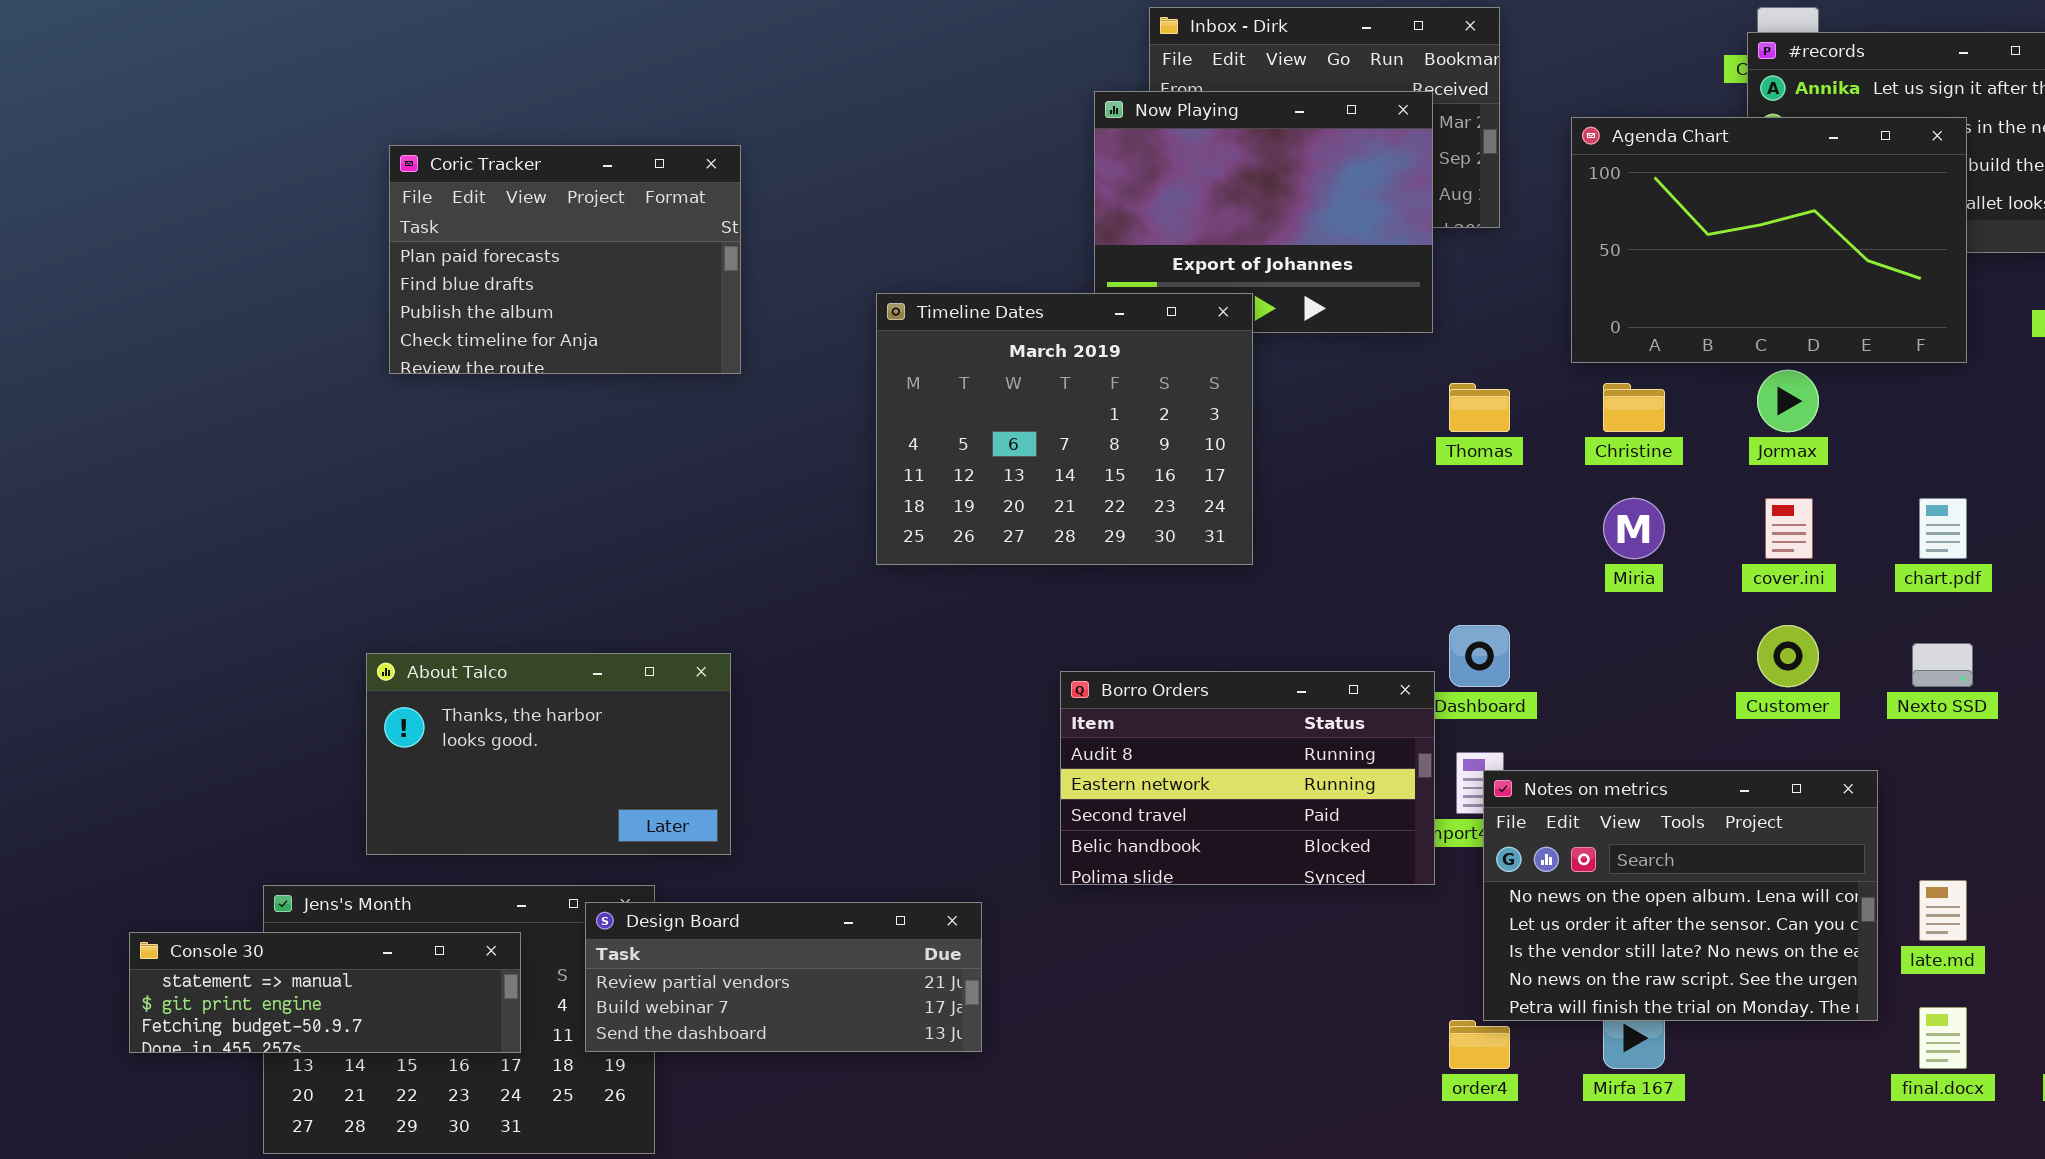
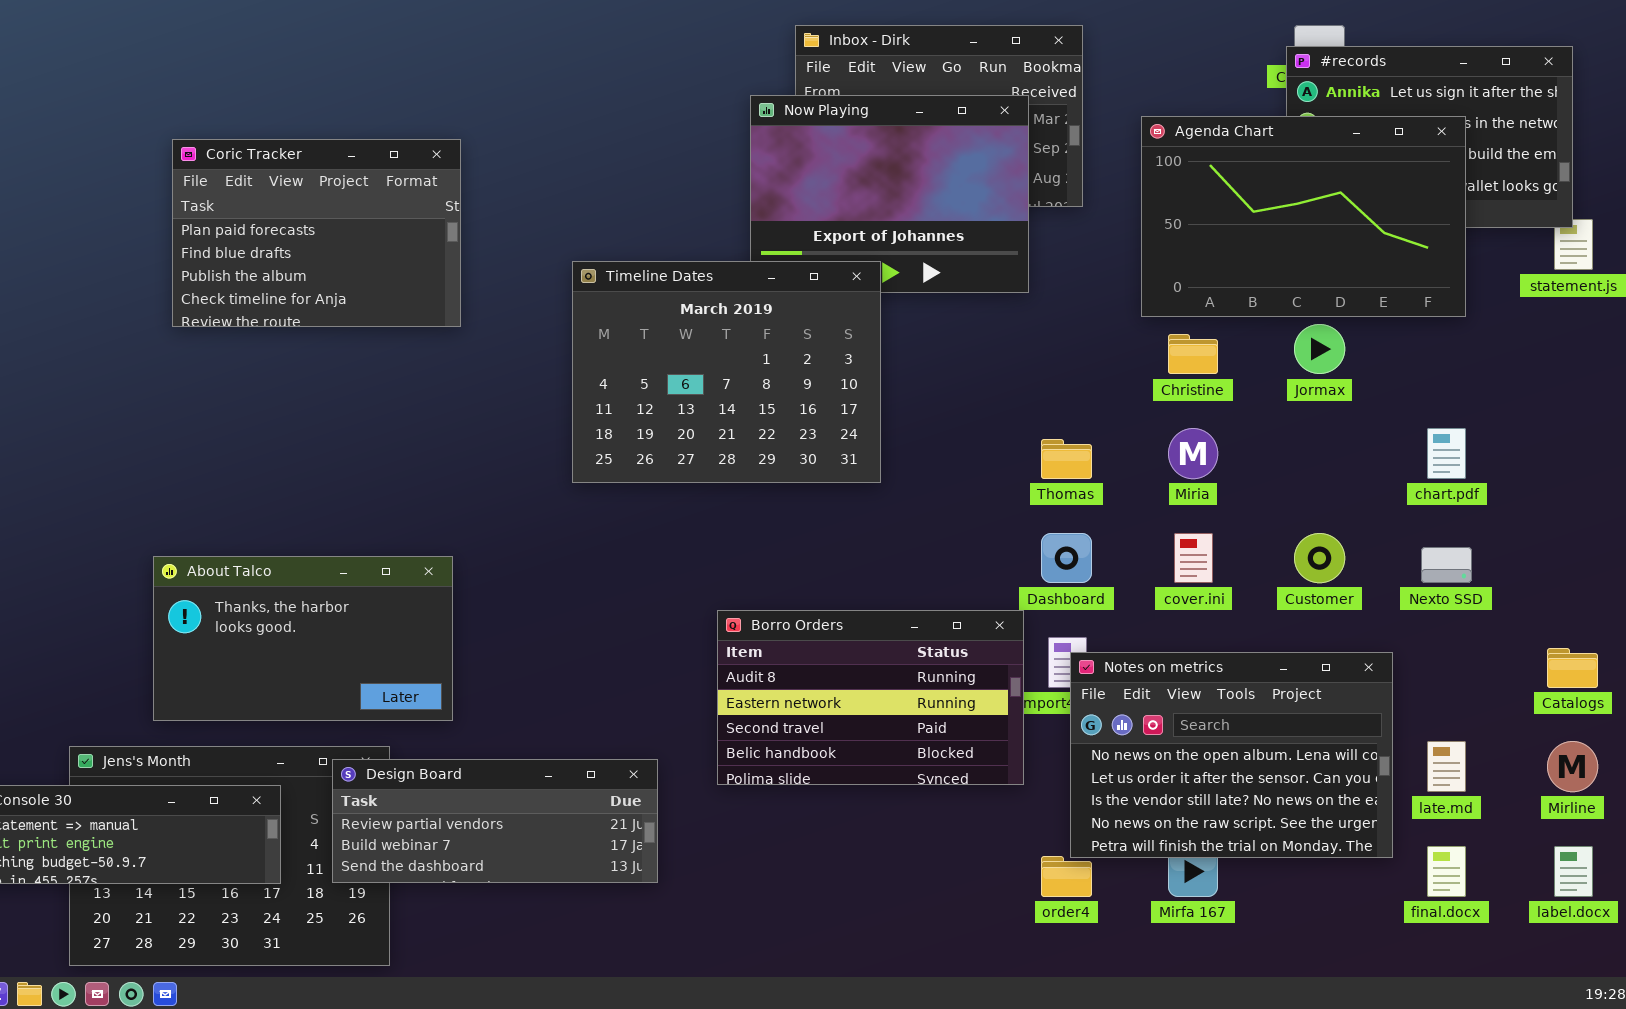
Thomas: [1449,383,1510,432] -> [1041,439,1092,479], moved
cover.ini: [1765,498,1813,559] -> [1174,533,1213,583], moved
Borro Orders: [1060,671,1435,885] -> [717,610,1024,785], moved

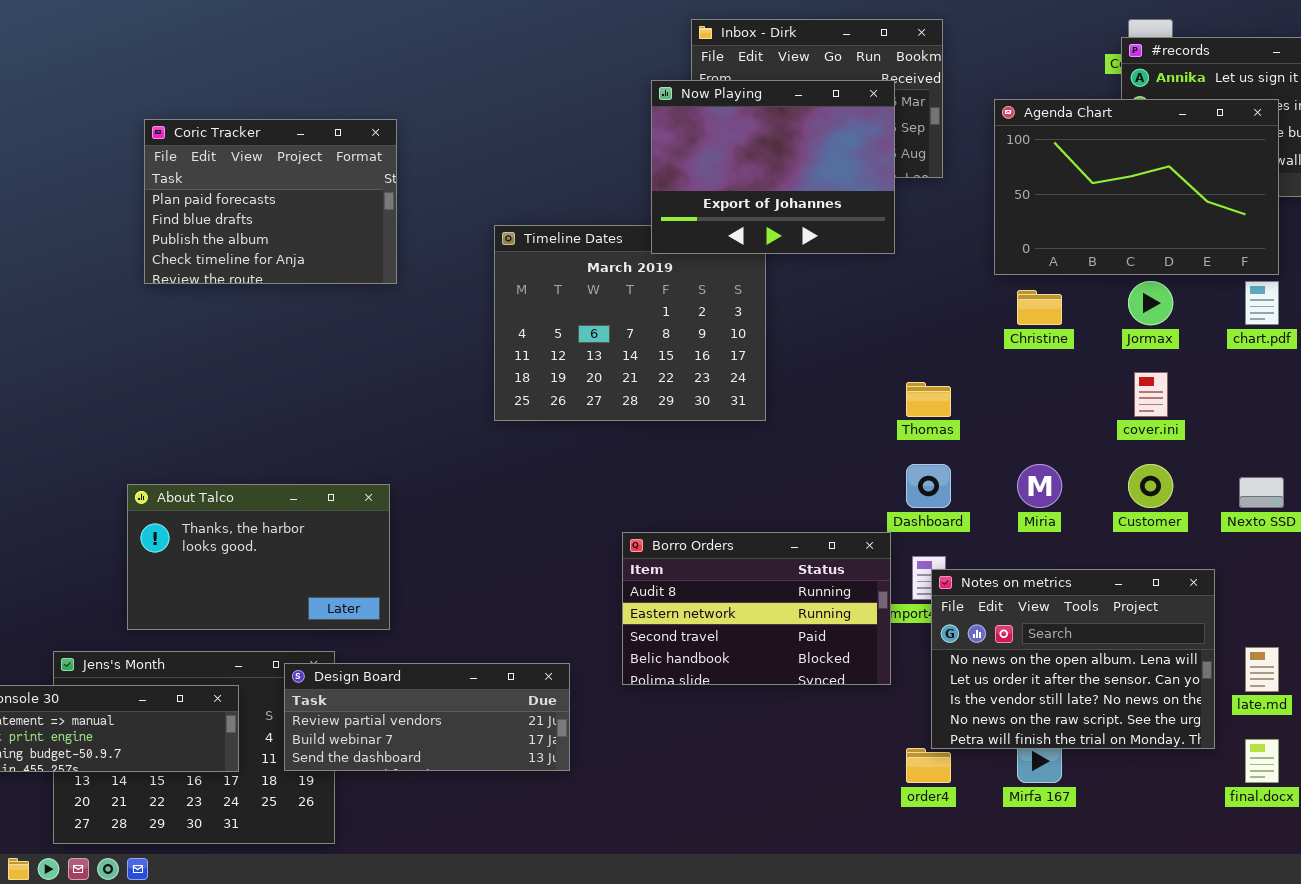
Now Playing: [750,95,1029,293] -> [651,80,895,254], raised
Miria: [1168,428,1218,479] -> [1017,464,1062,508], moved
chart.pdf: [1427,428,1466,479] -> [1245,281,1279,325], moved
cover.ini: [1174,533,1213,583] -> [1134,372,1168,417], moved

